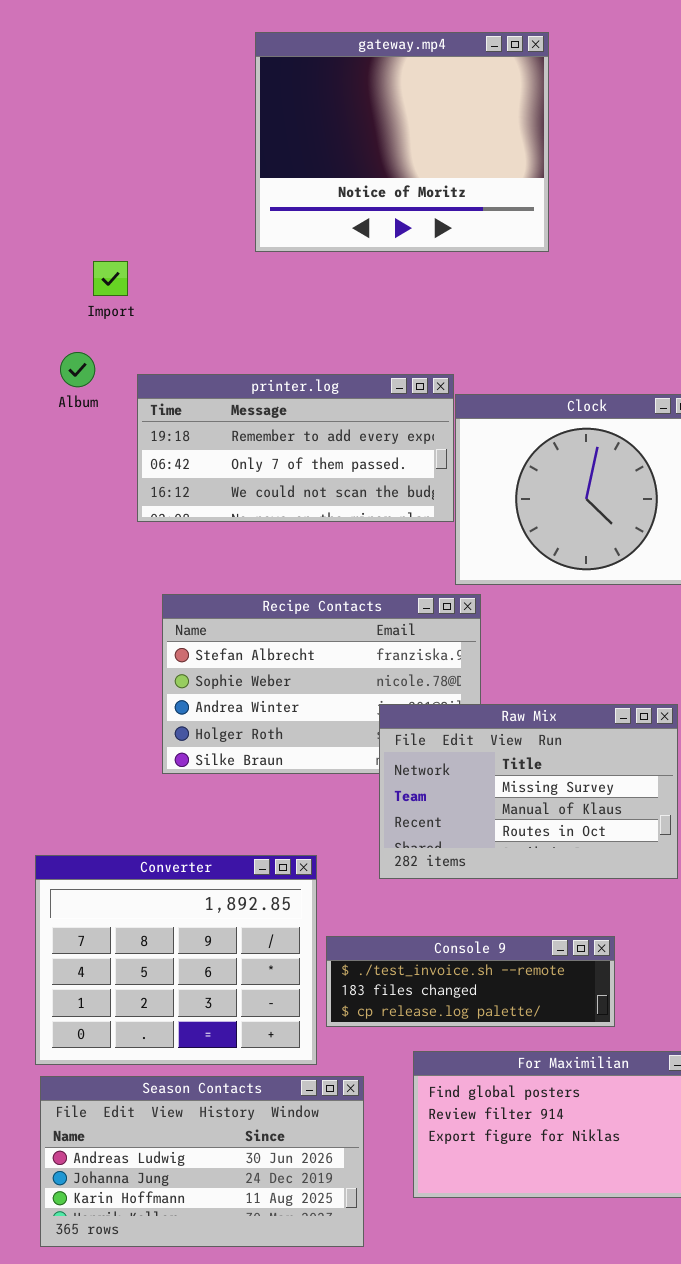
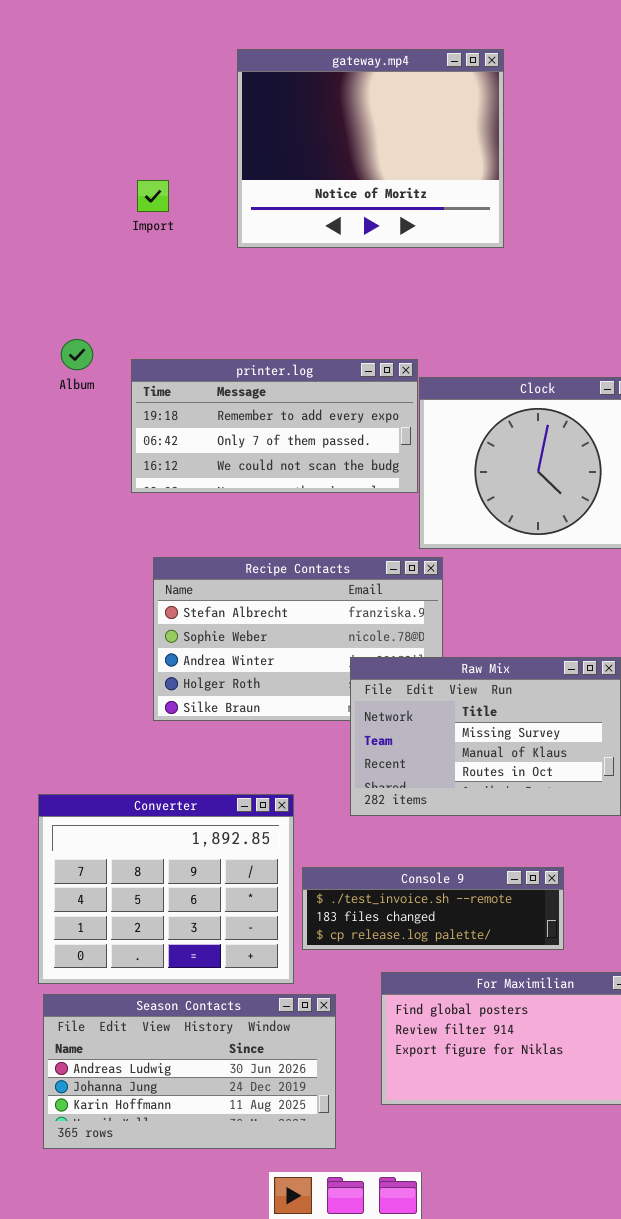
Import: [93,261,128,296] -> [137,180,169,212], moved

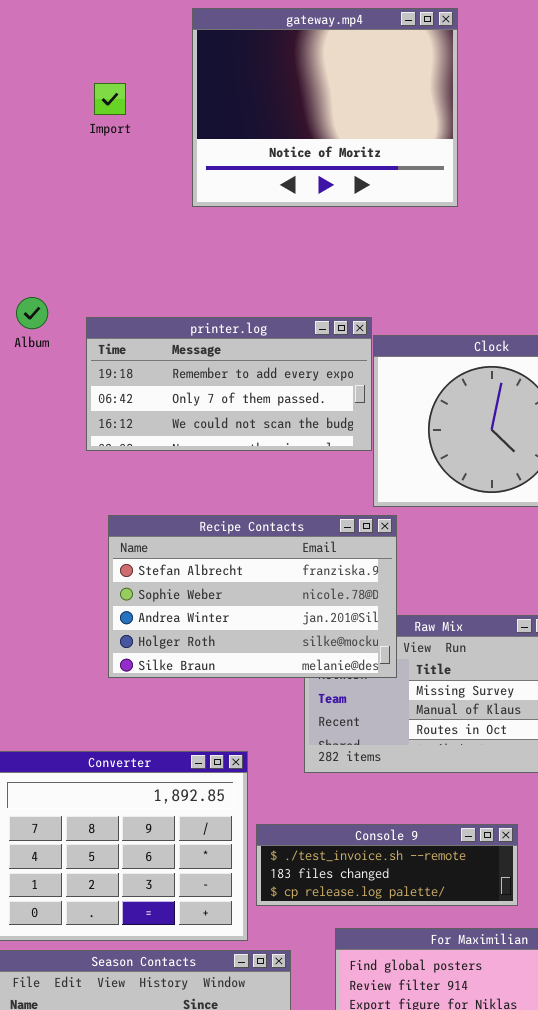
Import: [137,180,169,212] -> [94,83,126,115], moved
Recipe Contacts: [153,557,443,721] -> [108,515,397,678], raised

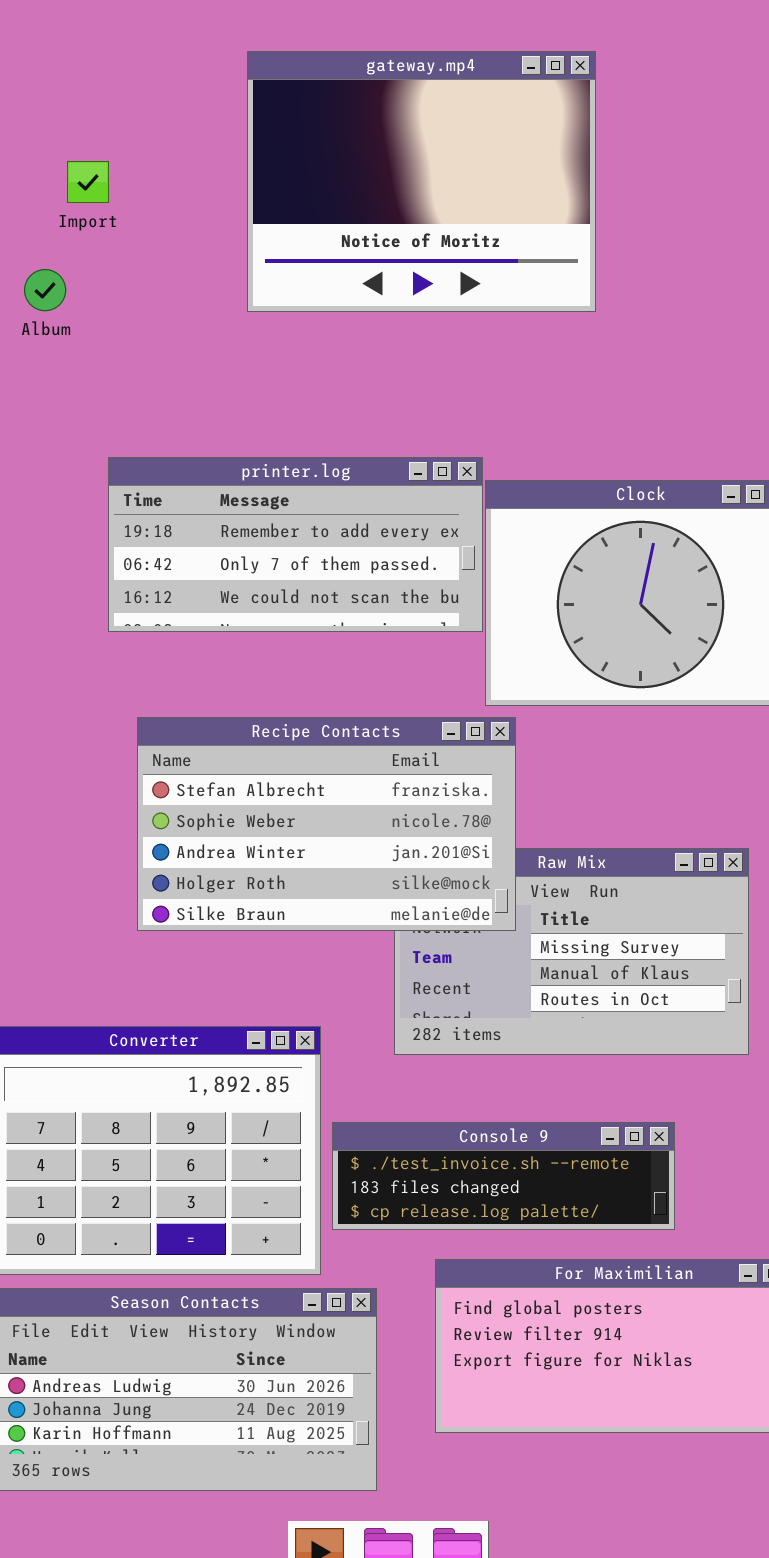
Import: [94,83,126,115] -> [67,161,109,203], moved
Album: [16,297,48,329] -> [24,269,66,311], moved

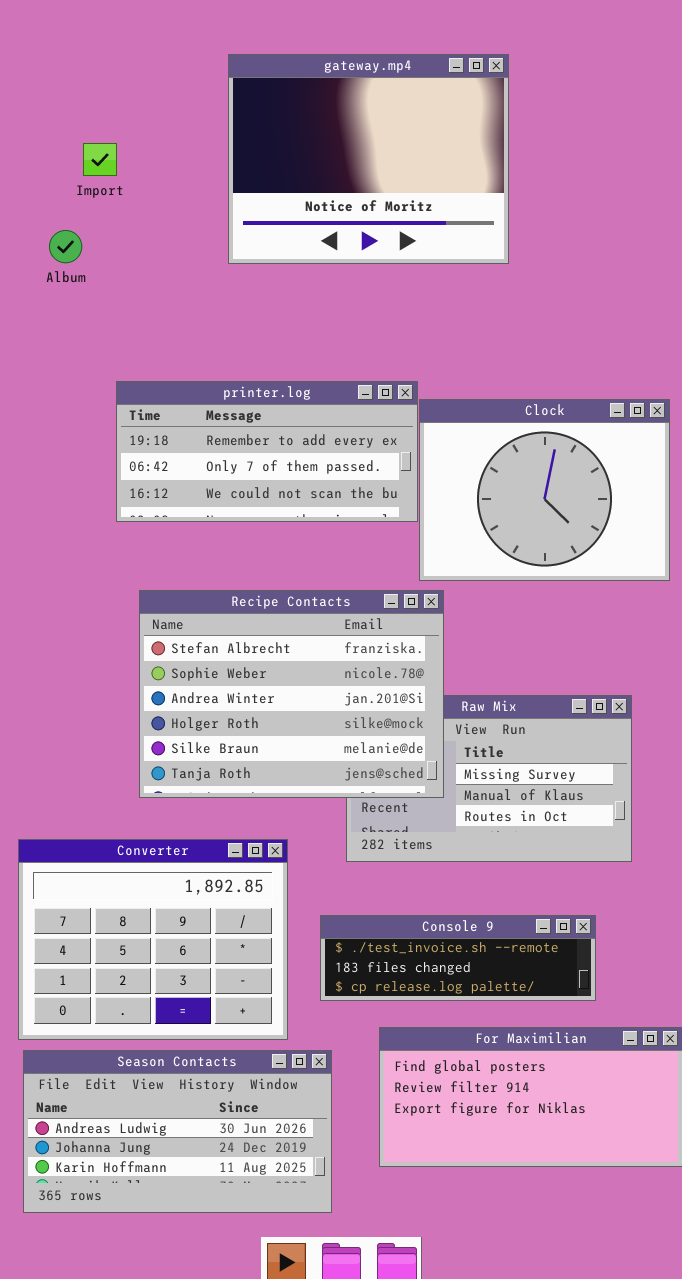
Recipe Contacts: [137,717,516,931] -> [139,590,444,798], resized
Console 9: [332,1122,675,1230] -> [320,915,596,1001], moved

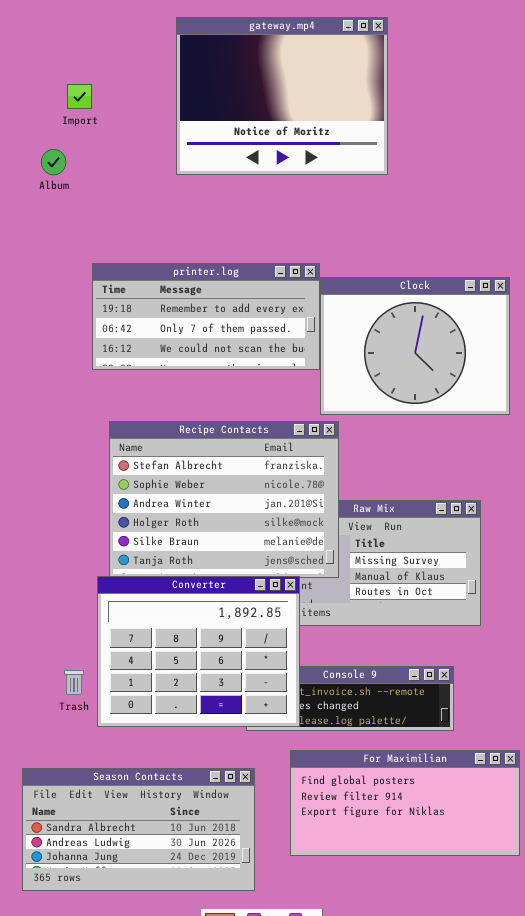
Converter: [18,839,288,1040] -> [97,576,300,727], moved
Season Contacts: [23,1050,332,1213] -> [22,768,255,891], scrolled up 1 row

